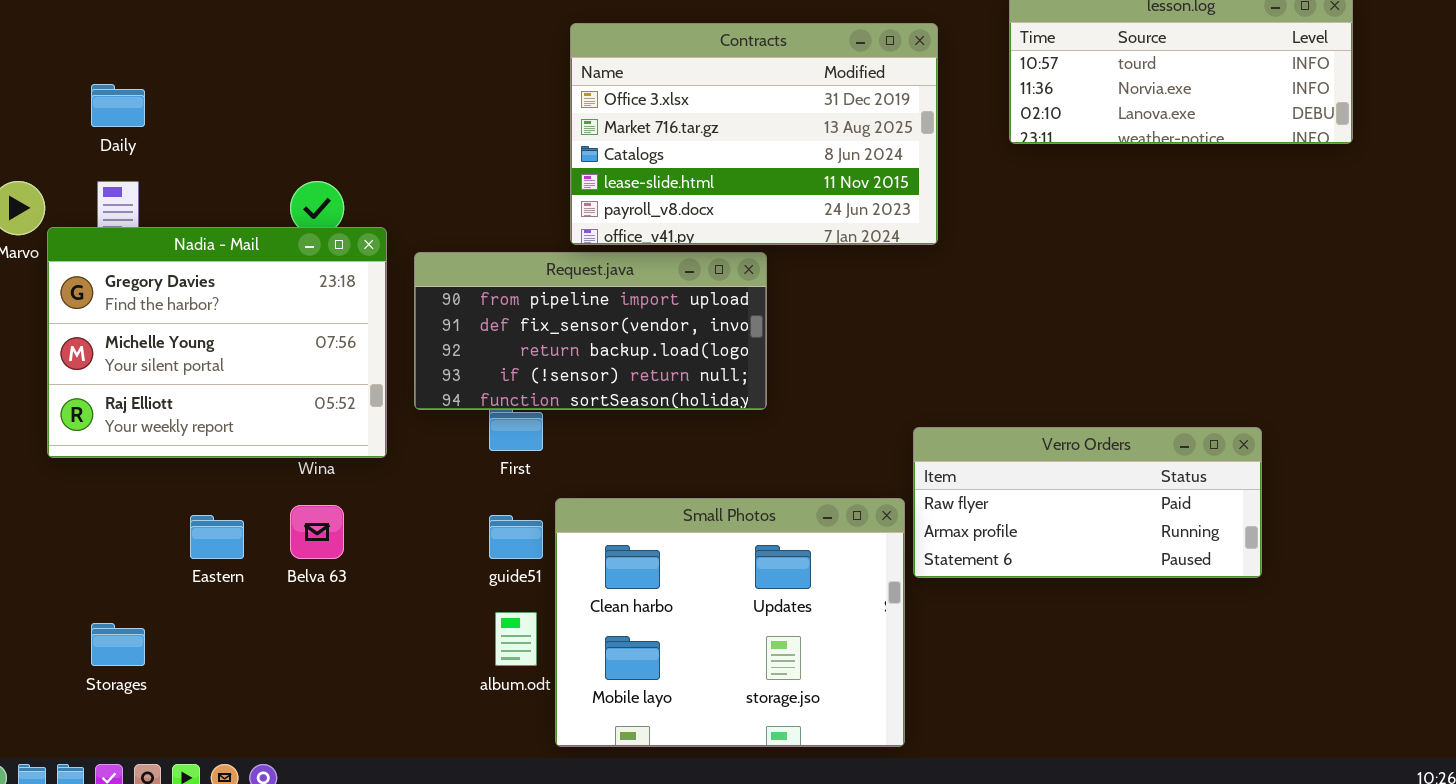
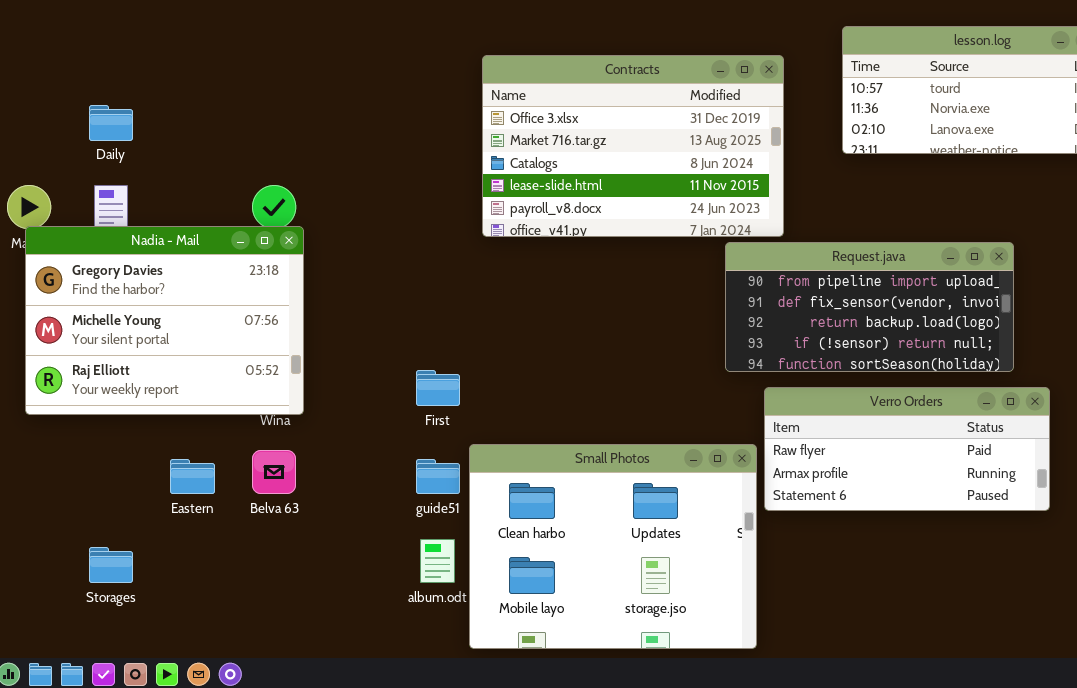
Nadia - Mail: [47,227,387,458] -> [25,226,304,415], moved
Request.java: [414,252,767,410] -> [725,242,1014,372], moved

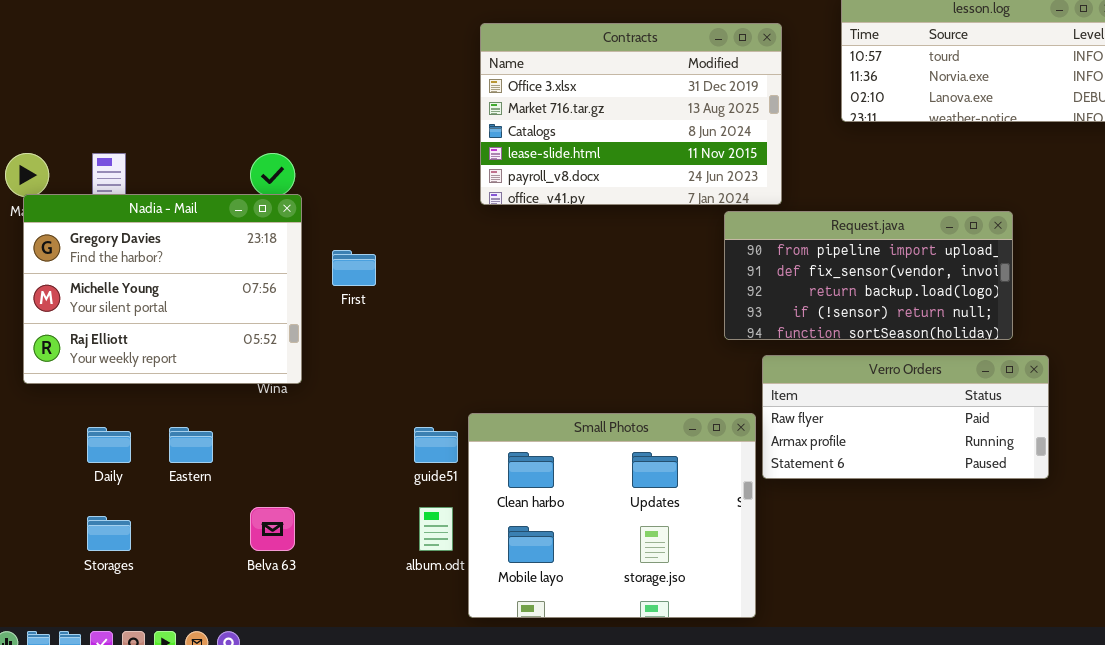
Daily: [89,105,133,141] -> [87,427,131,463], moved
First: [416,370,460,406] -> [332,250,376,286], moved
Belva 63: [252,450,296,494] -> [250,507,295,551], moved

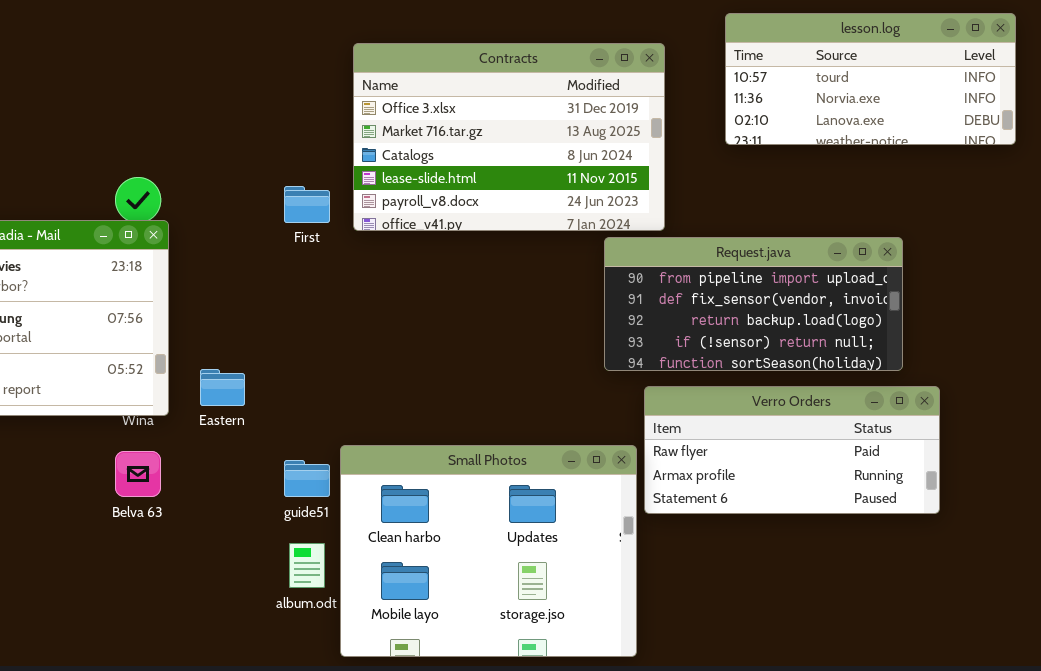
First: [332,250,376,286] -> [284,186,330,223], moved
Eastern: [169,427,213,463] -> [200,369,245,406], moved
Belva 63: [250,507,295,551] -> [115,451,161,497], moved

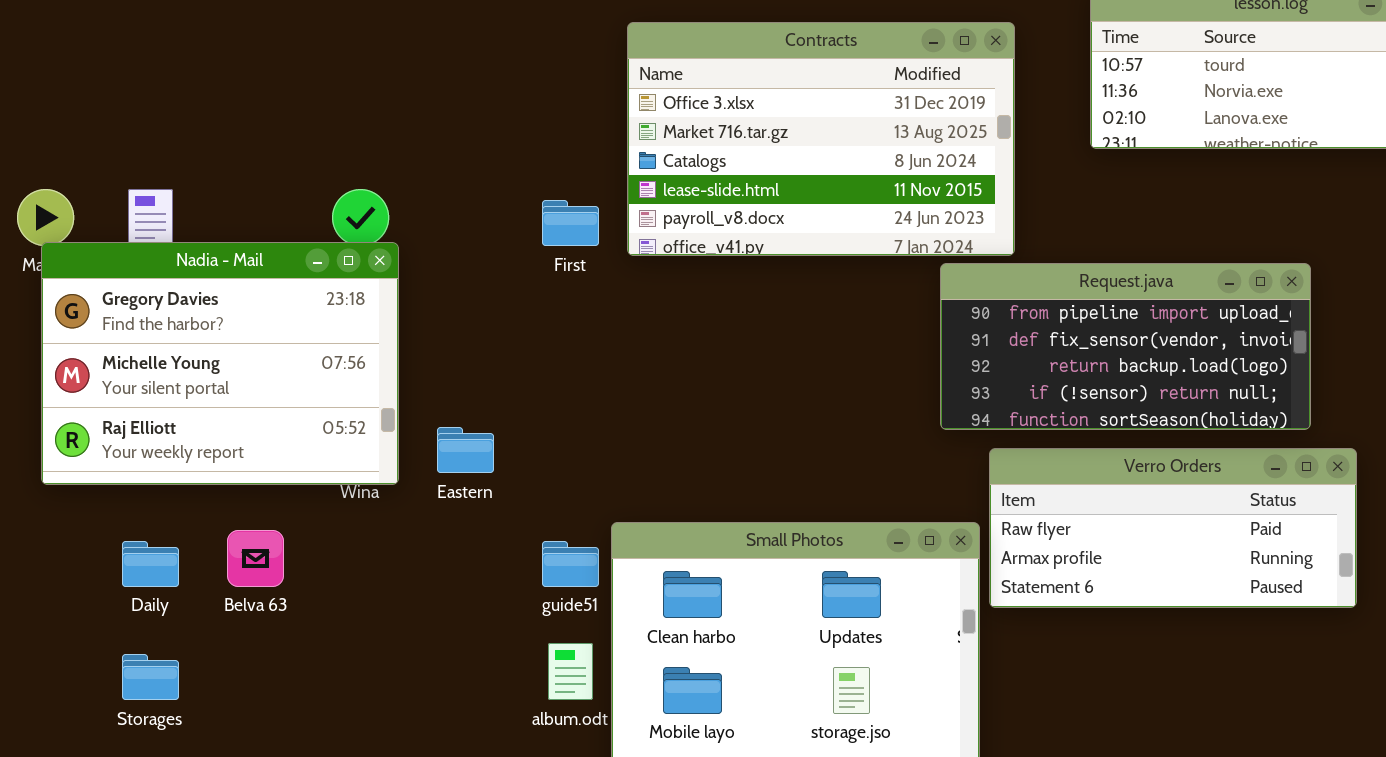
Belva 63: [115,451,161,497] -> [227,530,284,587], moved

